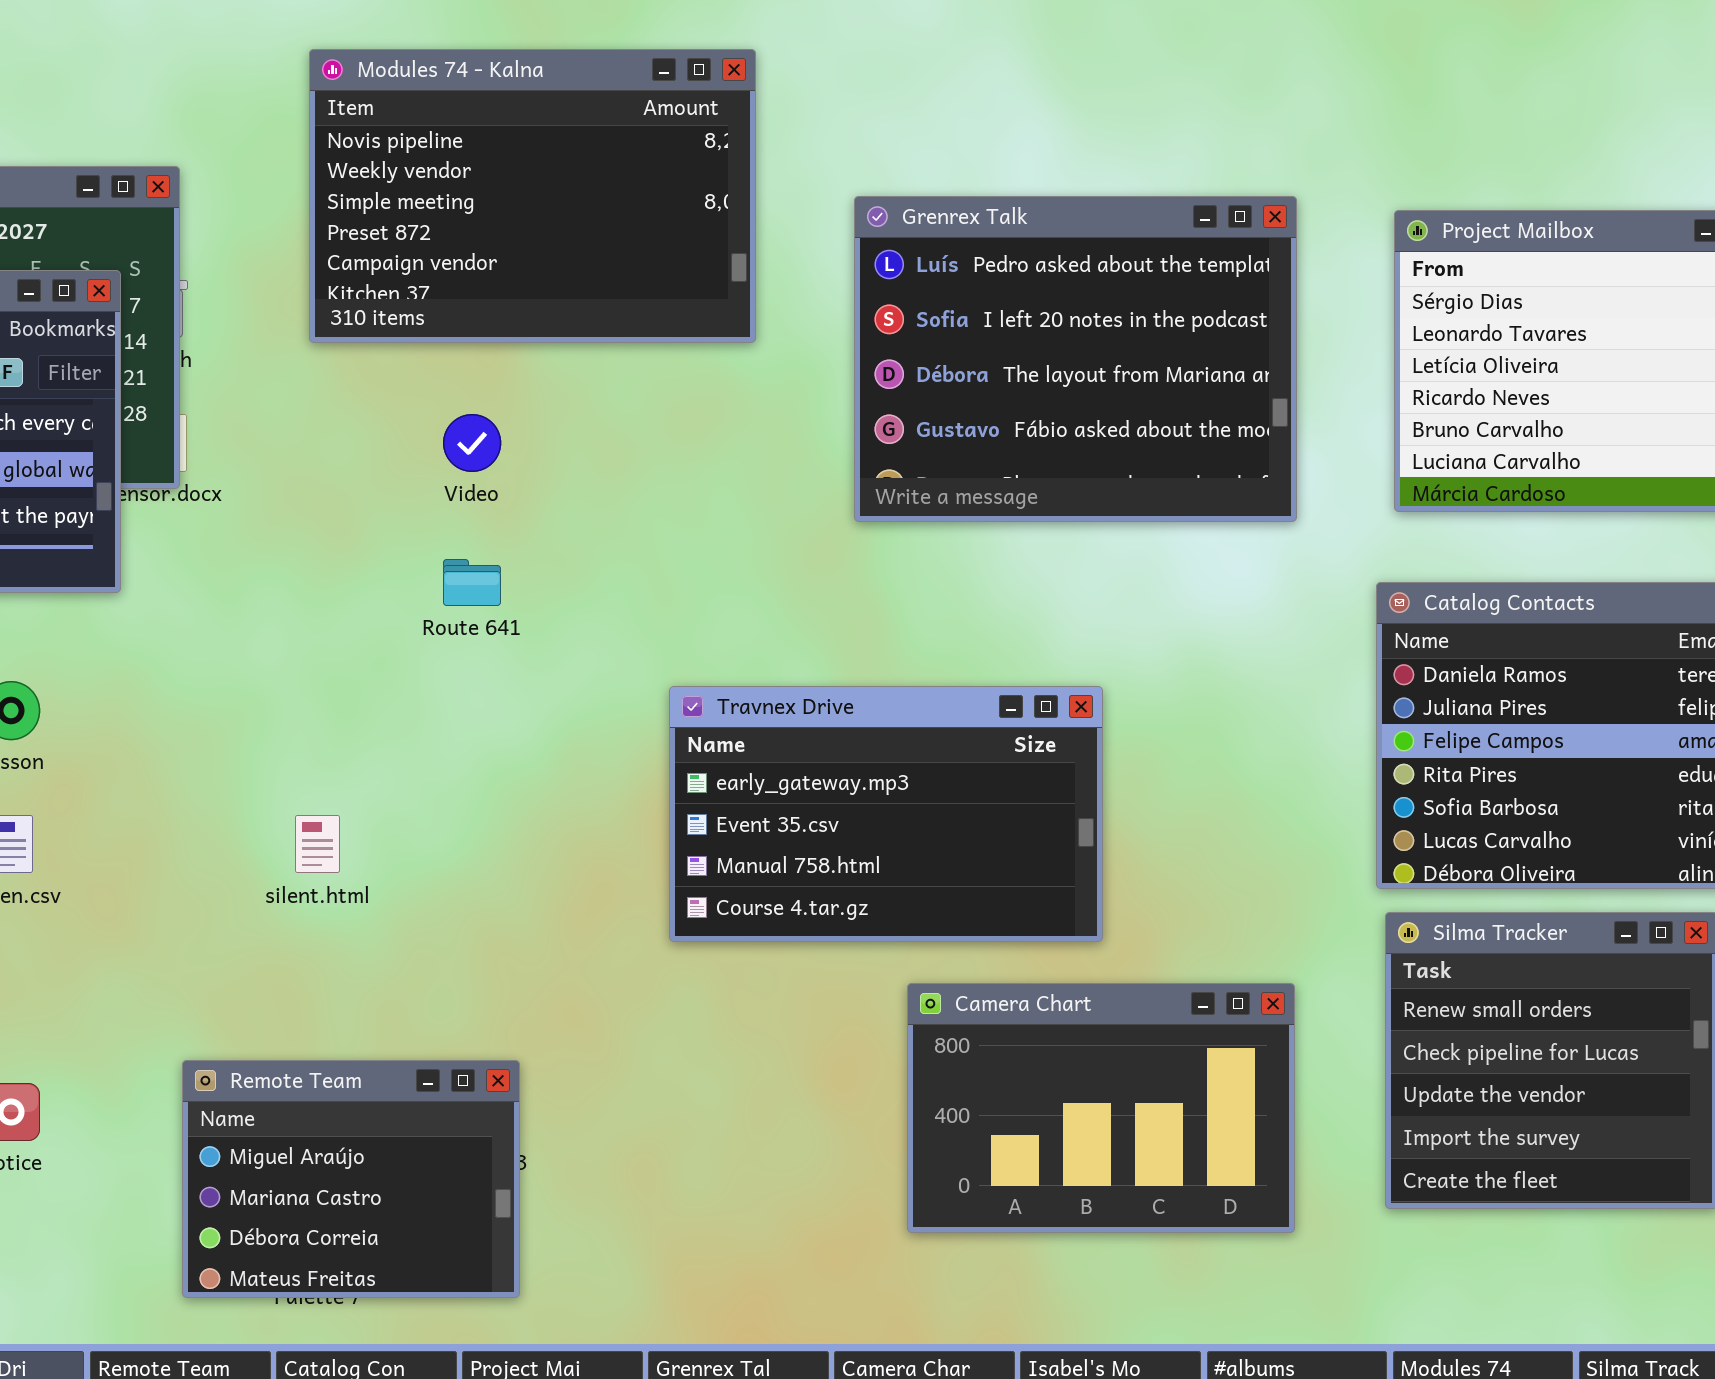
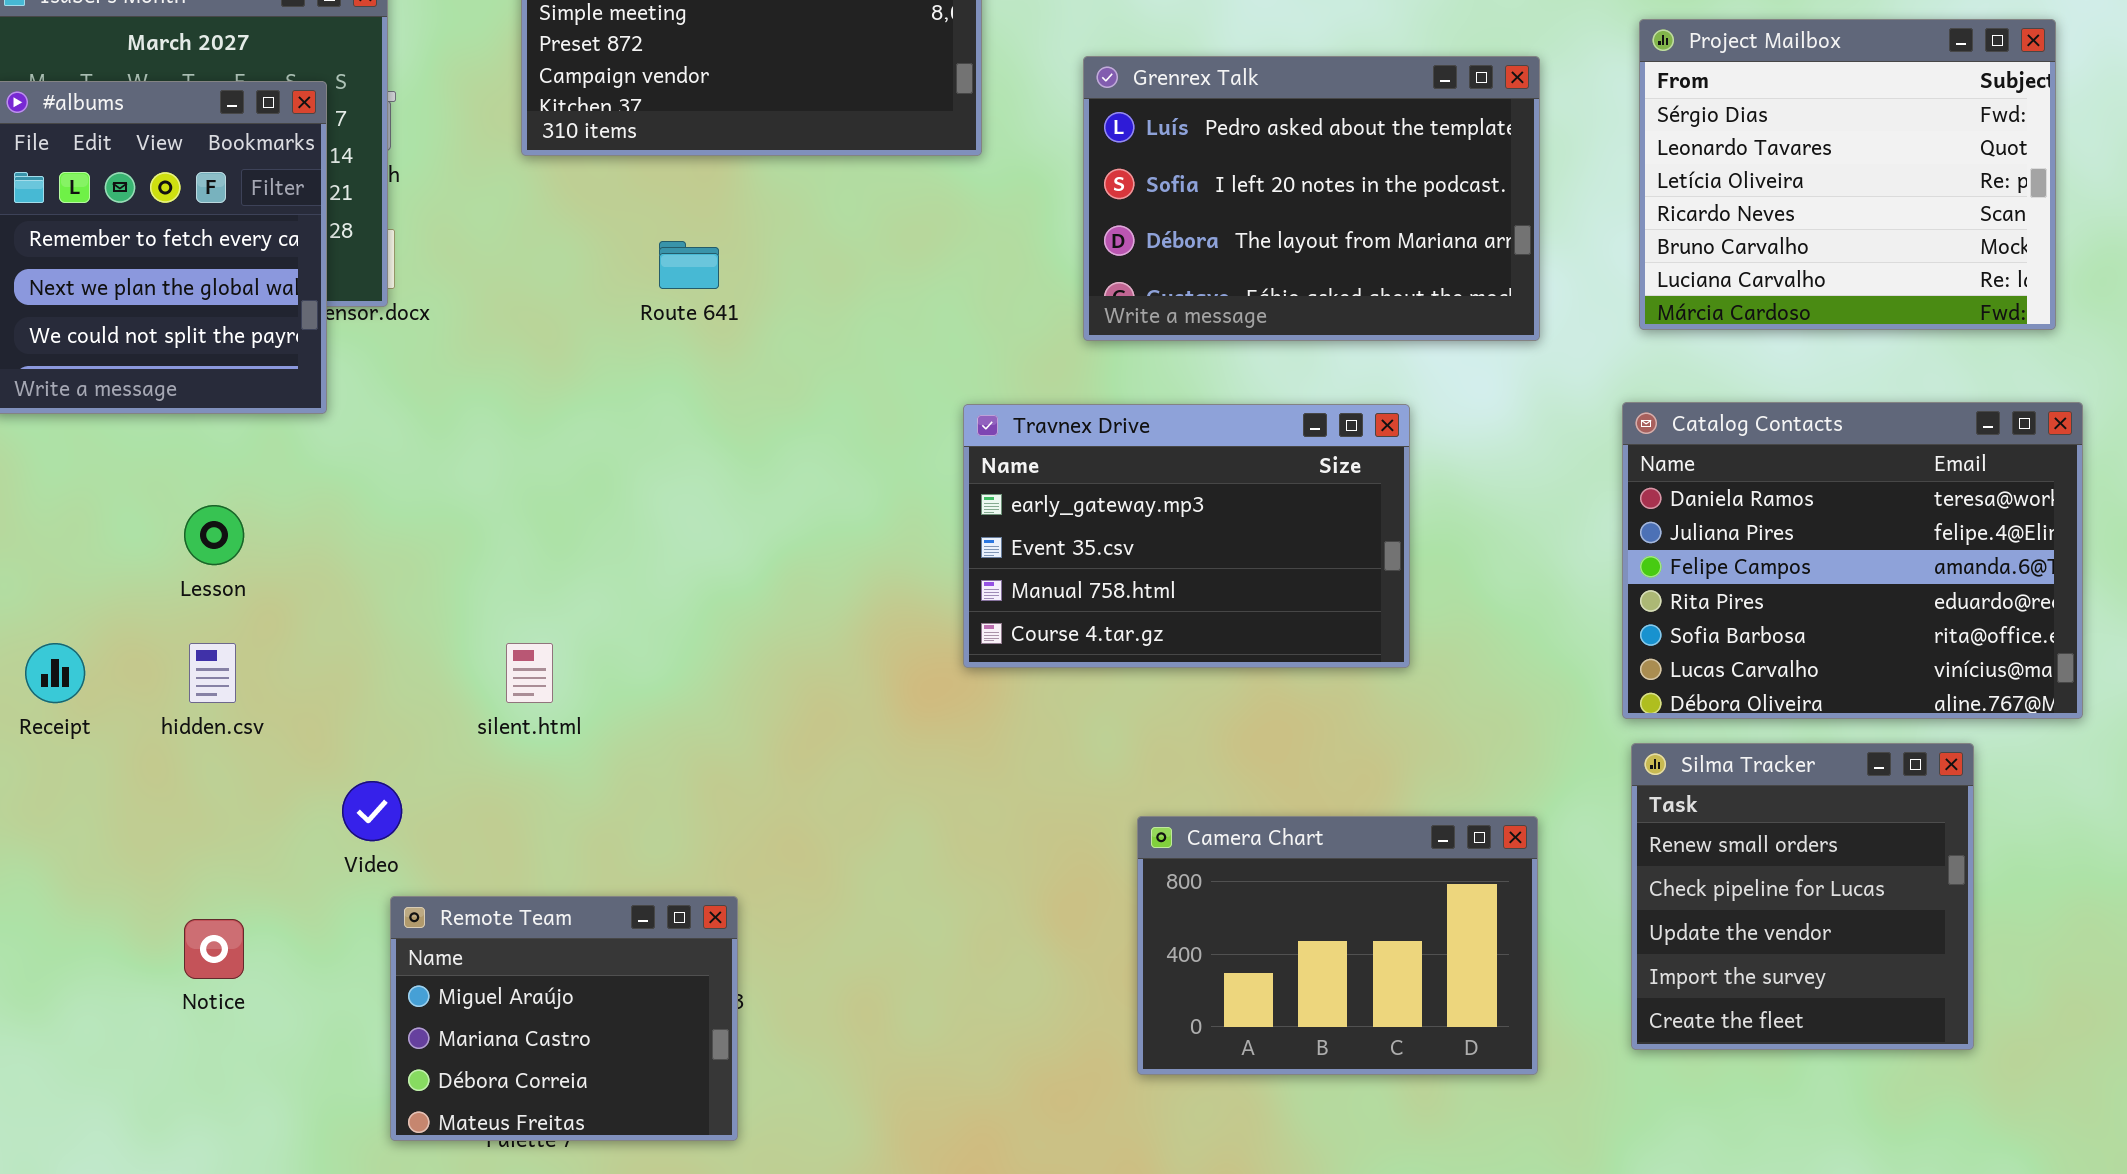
Grenrex Talk: [854,196,1297,522] -> [1083,56,1540,341], resized
Video: [443,414,501,472] -> [342,781,402,841], moved
Route 641: [443,559,501,606] -> [659,241,719,289], moved
Travnex Drive: [669,686,1103,942] -> [963,404,1410,668], moved

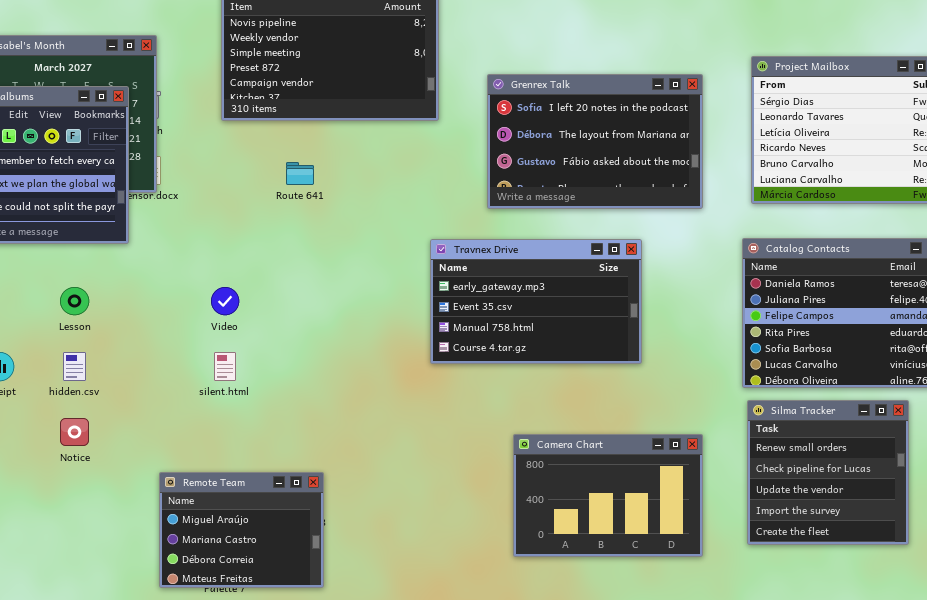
Grenrex Talk: [1083,56,1540,341] -> [487,74,703,209], scrolled down 1 row
Video: [342,781,402,841] -> [211,287,239,315], moved
Notice: [184,919,244,979] -> [60,418,89,446], moved

